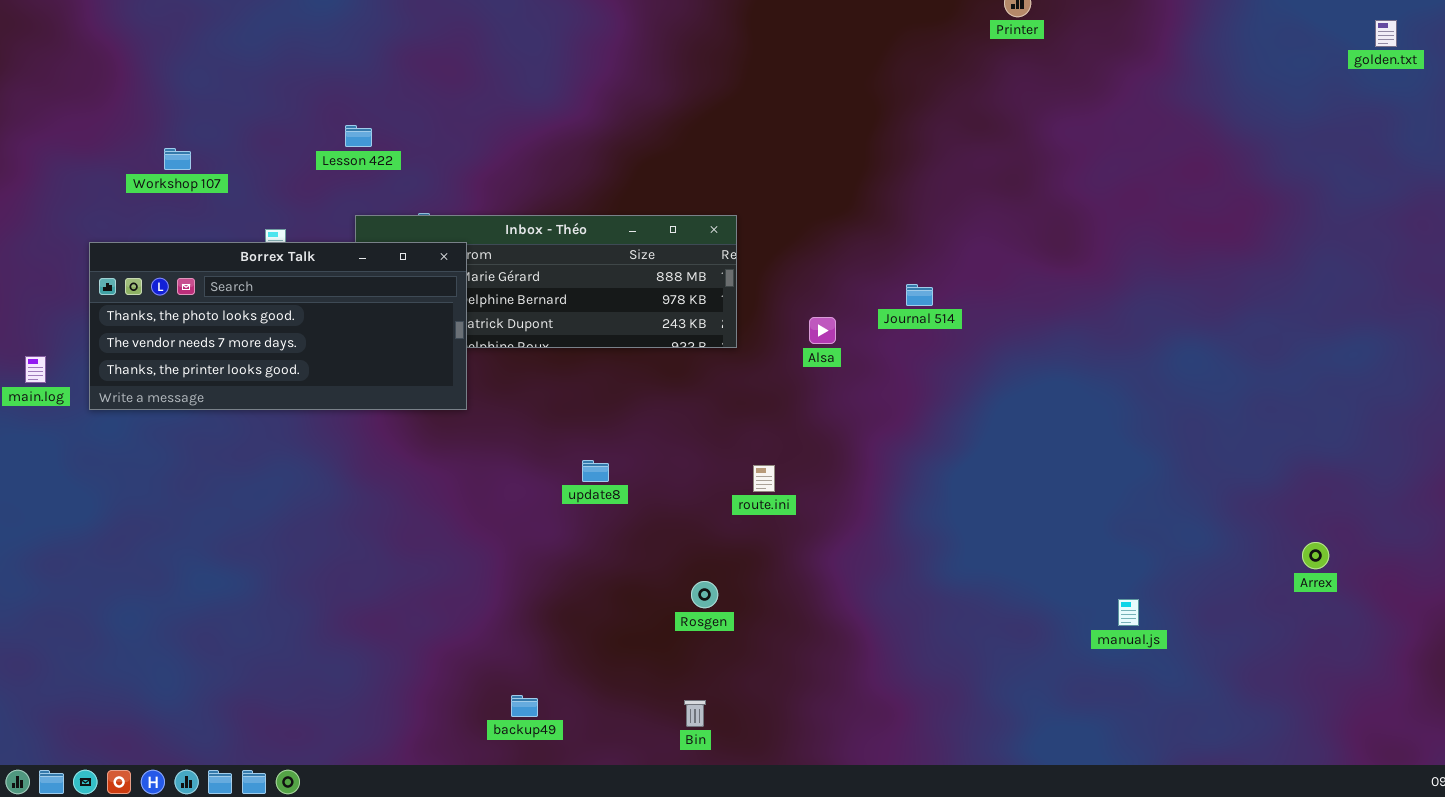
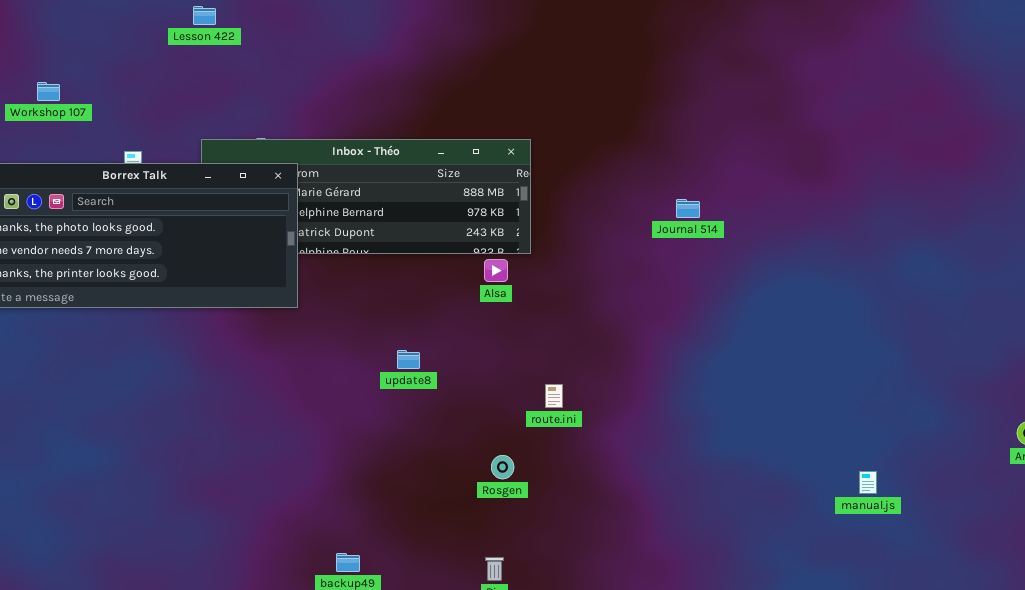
Lesson 422: [345,125,372,147] -> [193,6,216,25], moved
Alsa: [809,317,836,344] -> [484,259,508,282], moved
route.ini: [753,465,775,492] -> [545,384,563,408], moved

